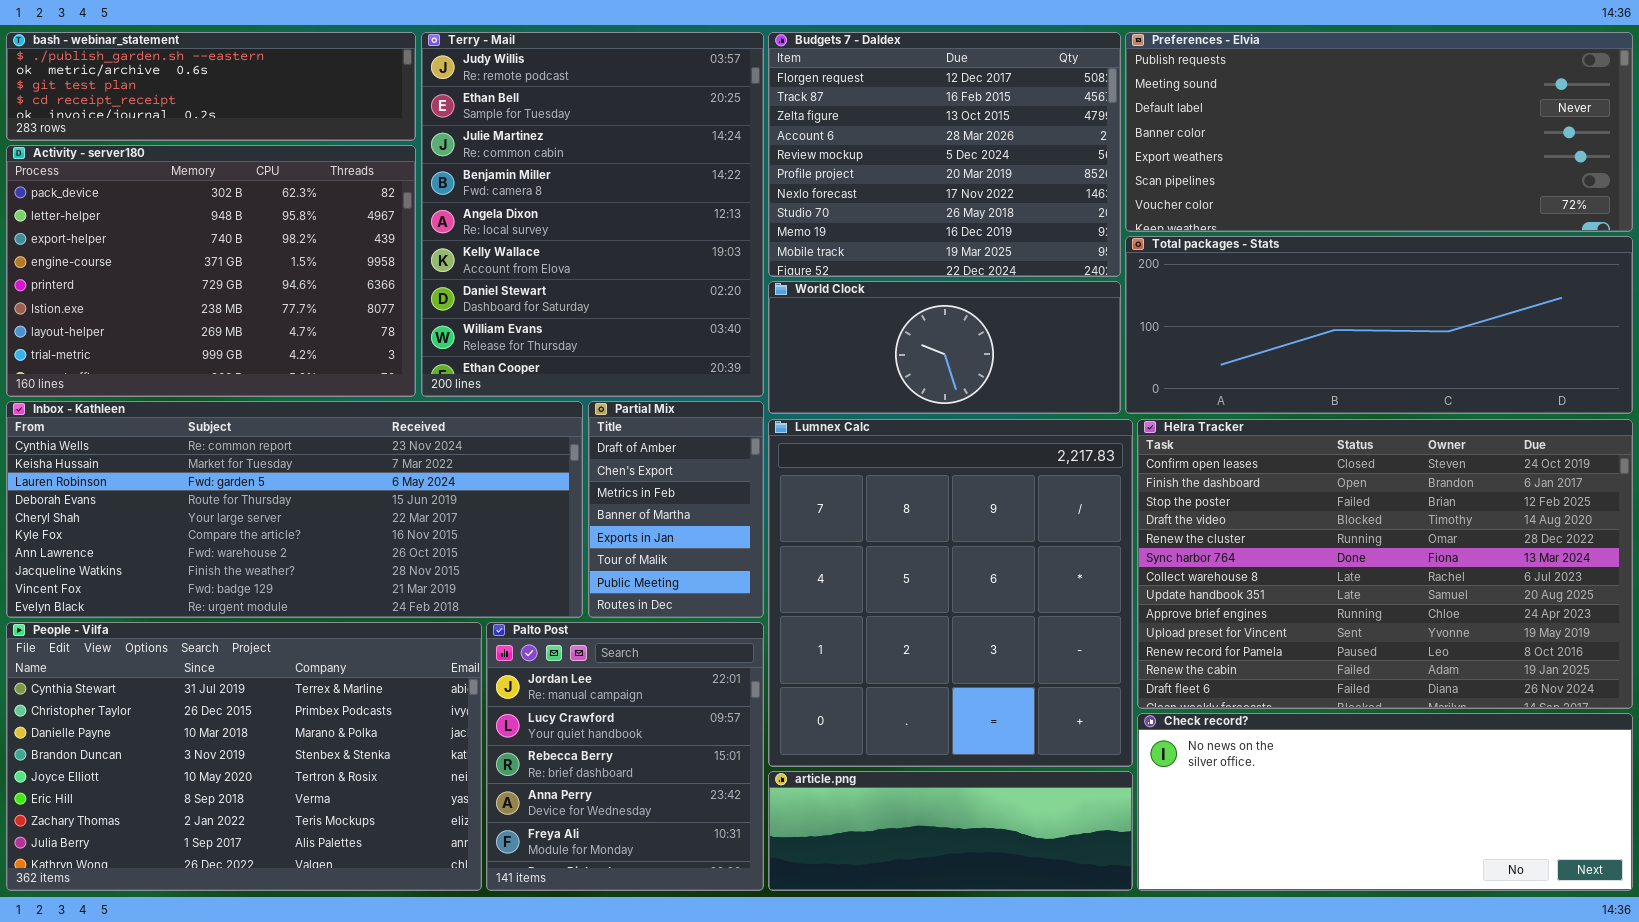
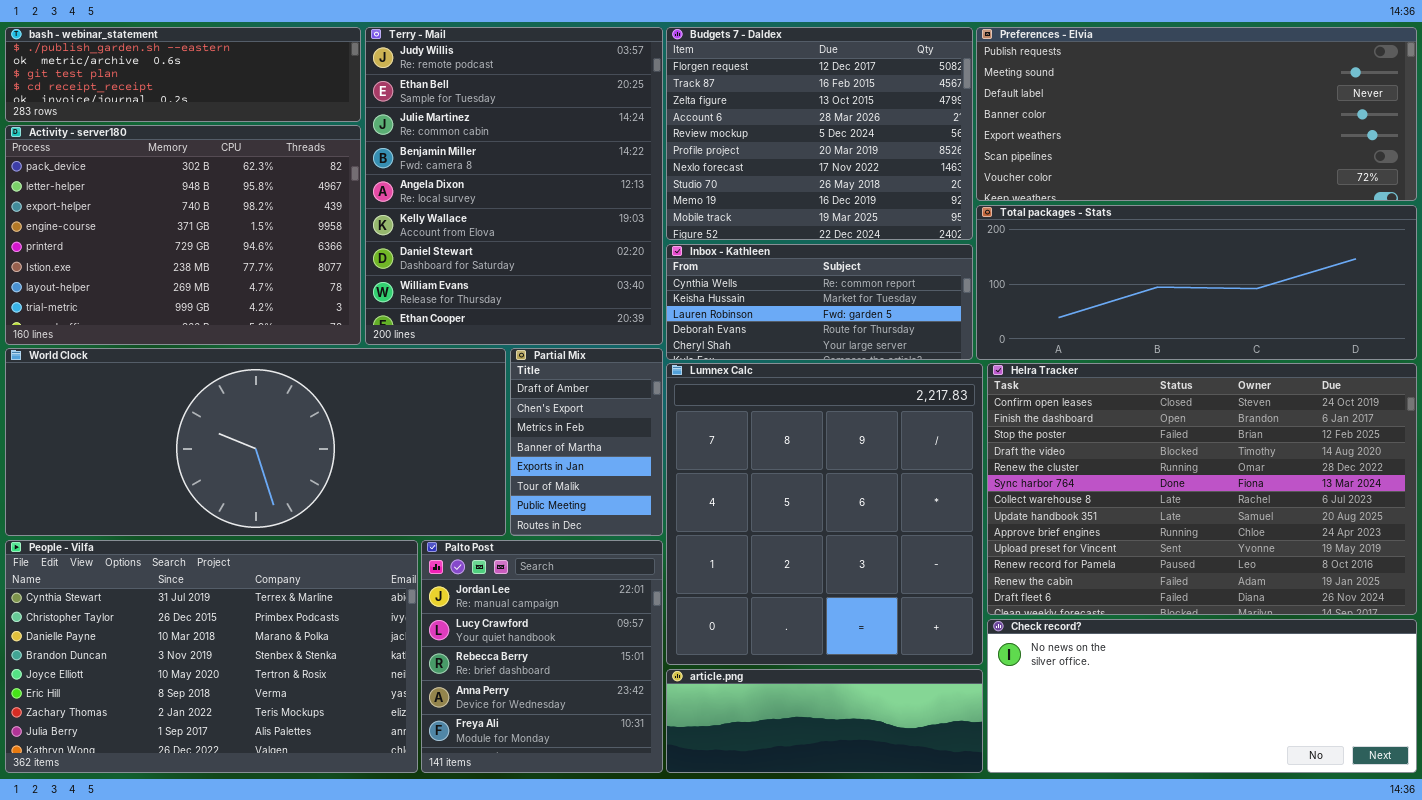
World Clock: [768,281,1121,414] -> [5,348,506,536], moved, resized
Inbox - Kathleen: [6,401,583,618] -> [666,244,973,360], moved, resized

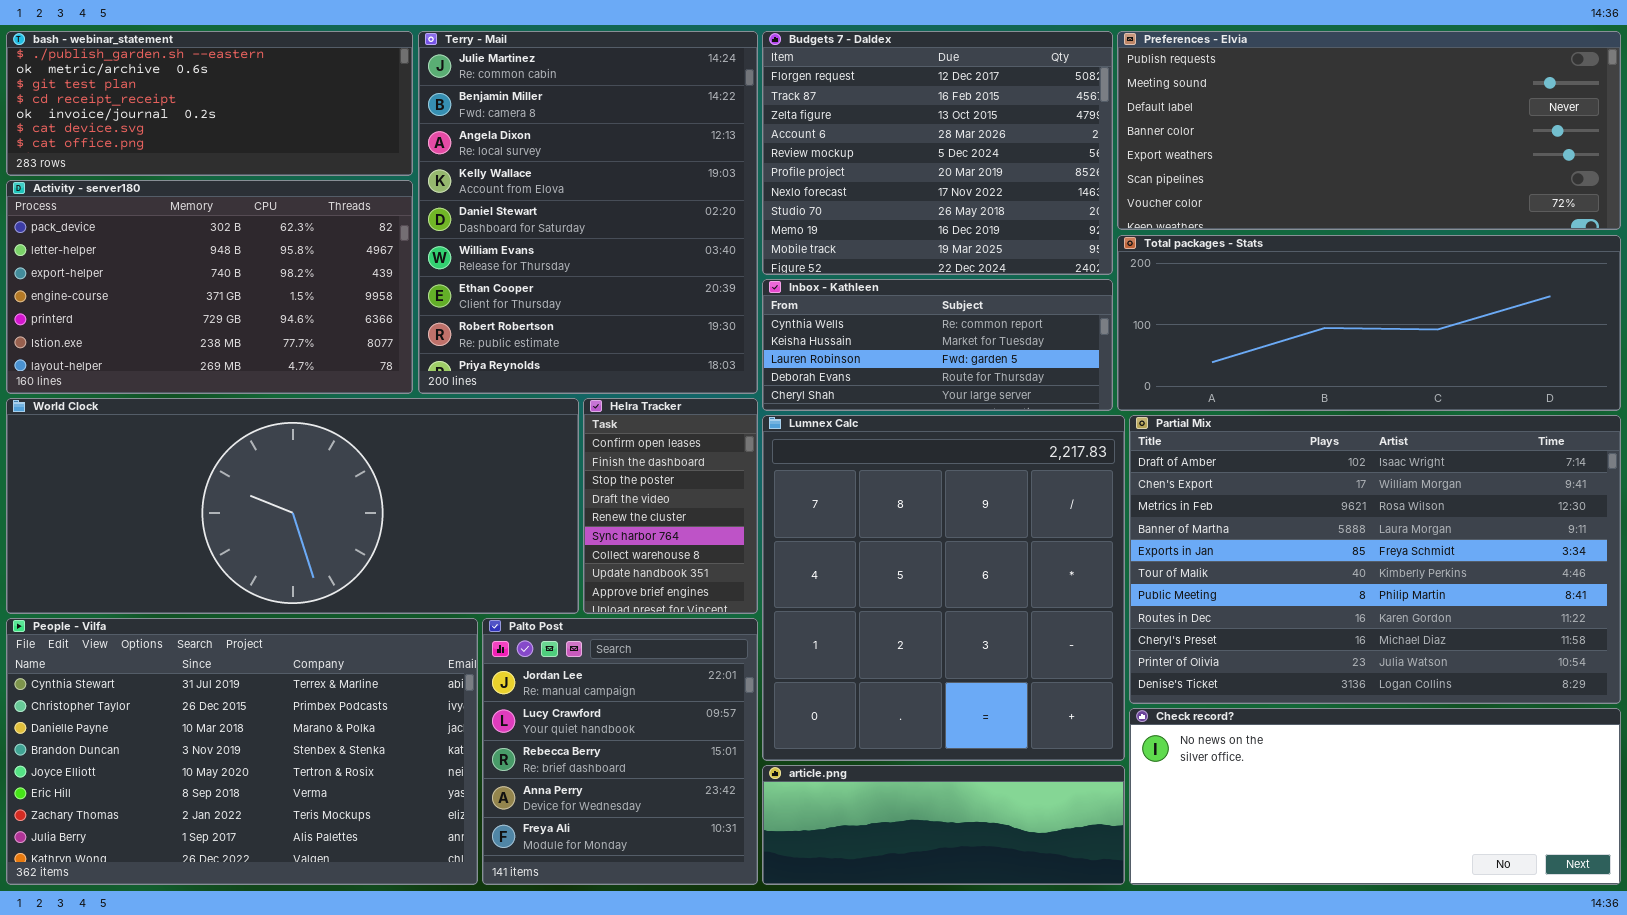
bash - webinar_statement: [5,27,361,122] -> [6,31,413,176], resized
Terry - Mail: [365,27,663,345] -> [418,31,758,394], scrolled down 2 rows
Activity - server180: [5,125,361,345] -> [6,180,413,394], resized
Partial Mix: [510,348,663,536] -> [1129,415,1621,704], moved, resized
Helra Tracker: [987,363,1417,615] -> [583,398,758,614], moved, resized

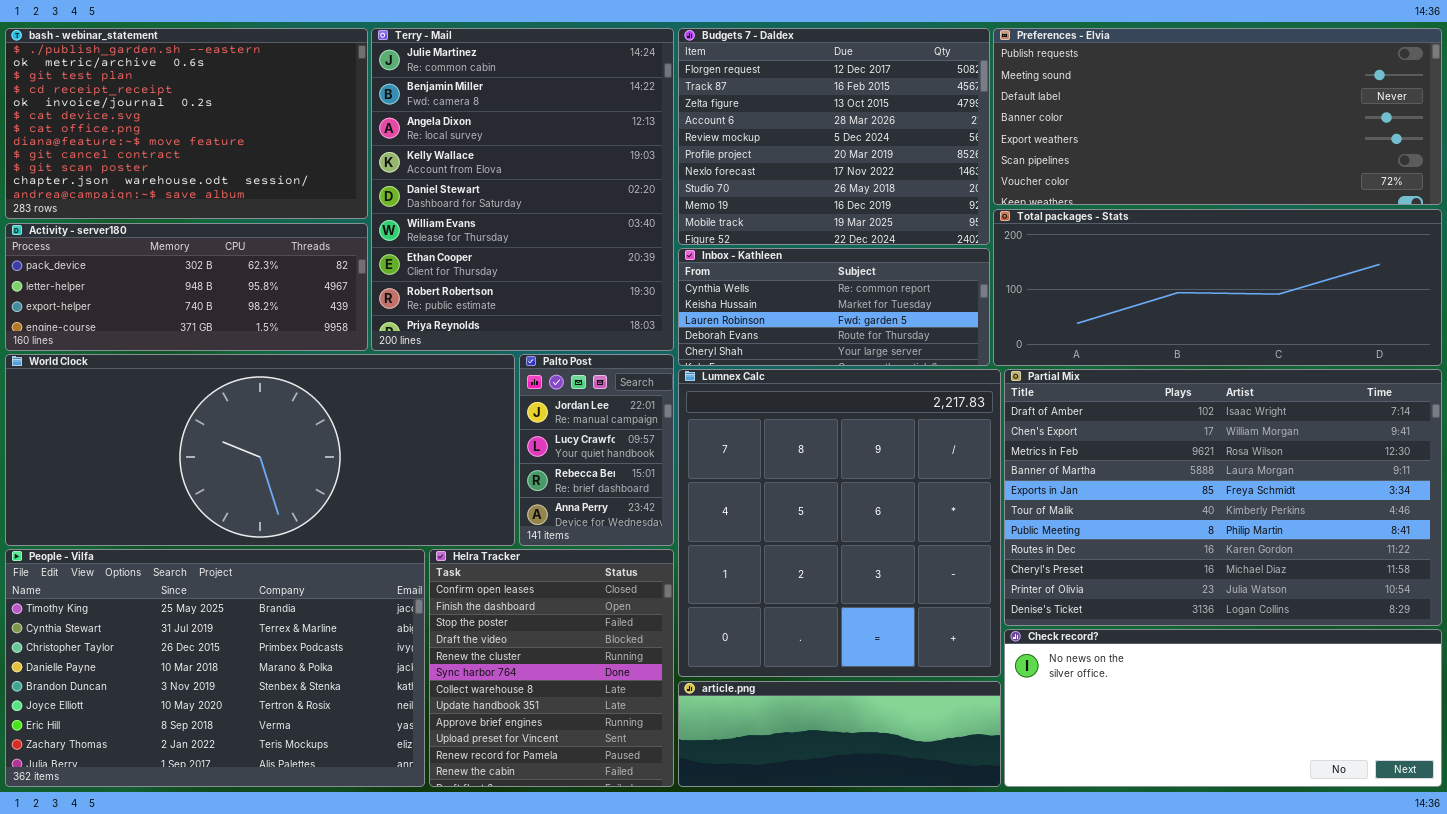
bash - webinar_statement: [6,31,413,176] -> [5,28,368,219], resized
Activity - server180: [6,180,413,394] -> [5,223,368,351], resized
Helra Tracker: [583,398,758,614] -> [429,549,674,787], moved, resized
People - Vilfa: [6,618,478,885] -> [5,549,425,787], scrolled up 1 row
Palto Post: [482,618,758,885] -> [519,354,674,546], moved, resized

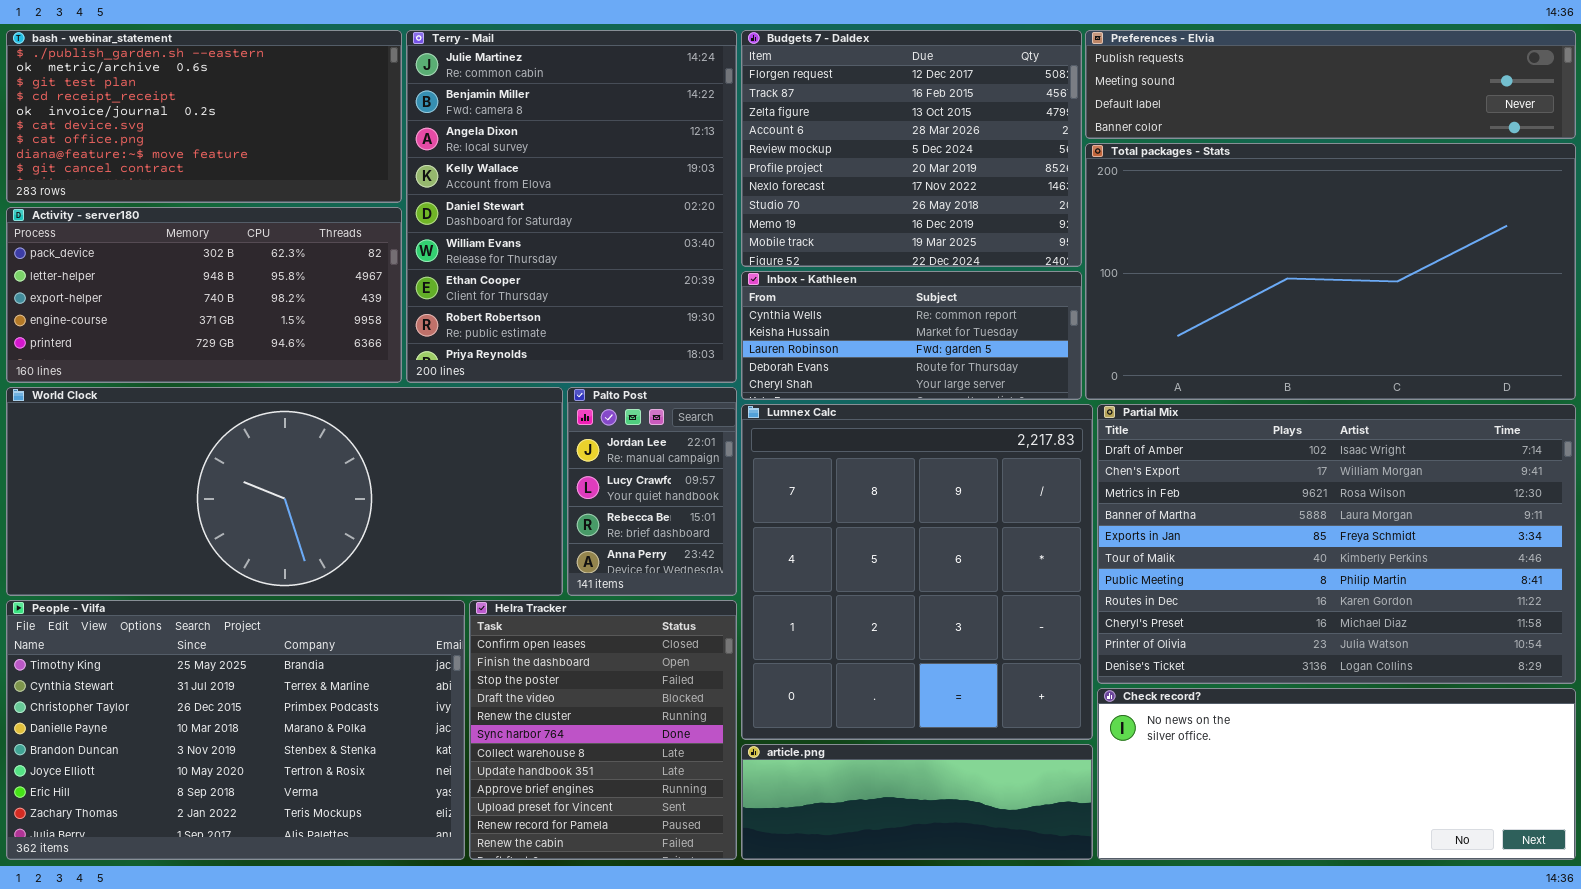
bash - webinar_statement: [5,28,368,219] -> [6,30,402,203], resized
Preferences - Elvia: [993,28,1442,205] -> [1085,30,1576,139], resized
Total packages - Stats: [993,209,1442,366] -> [1085,143,1576,400], resized
Activity - server180: [5,223,368,351] -> [6,207,402,383], resized

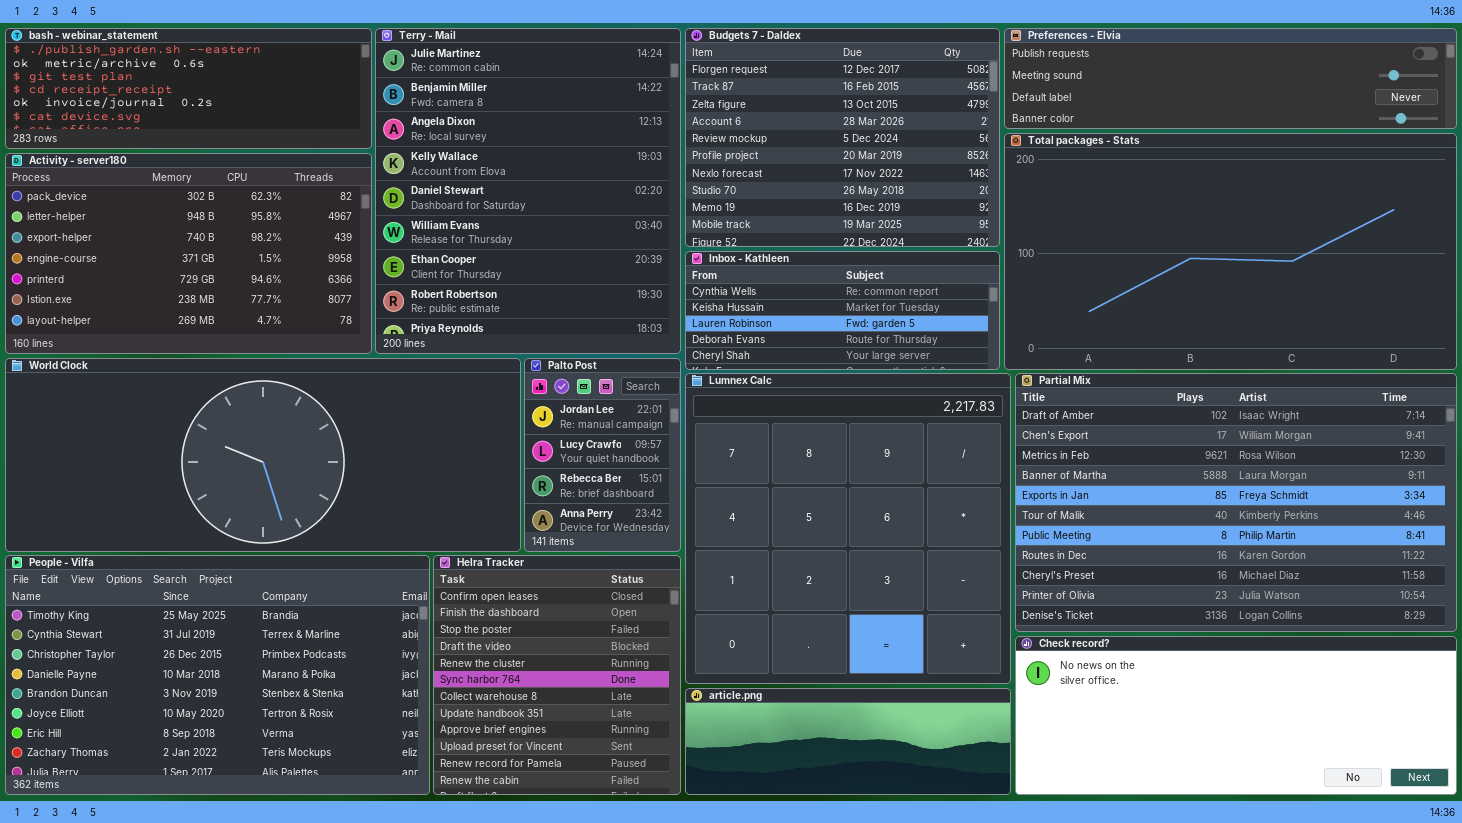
bash - webinar_statement: [6,30,402,203] -> [5,28,372,149], resized
Activity - server180: [6,207,402,383] -> [5,153,372,354], resized

